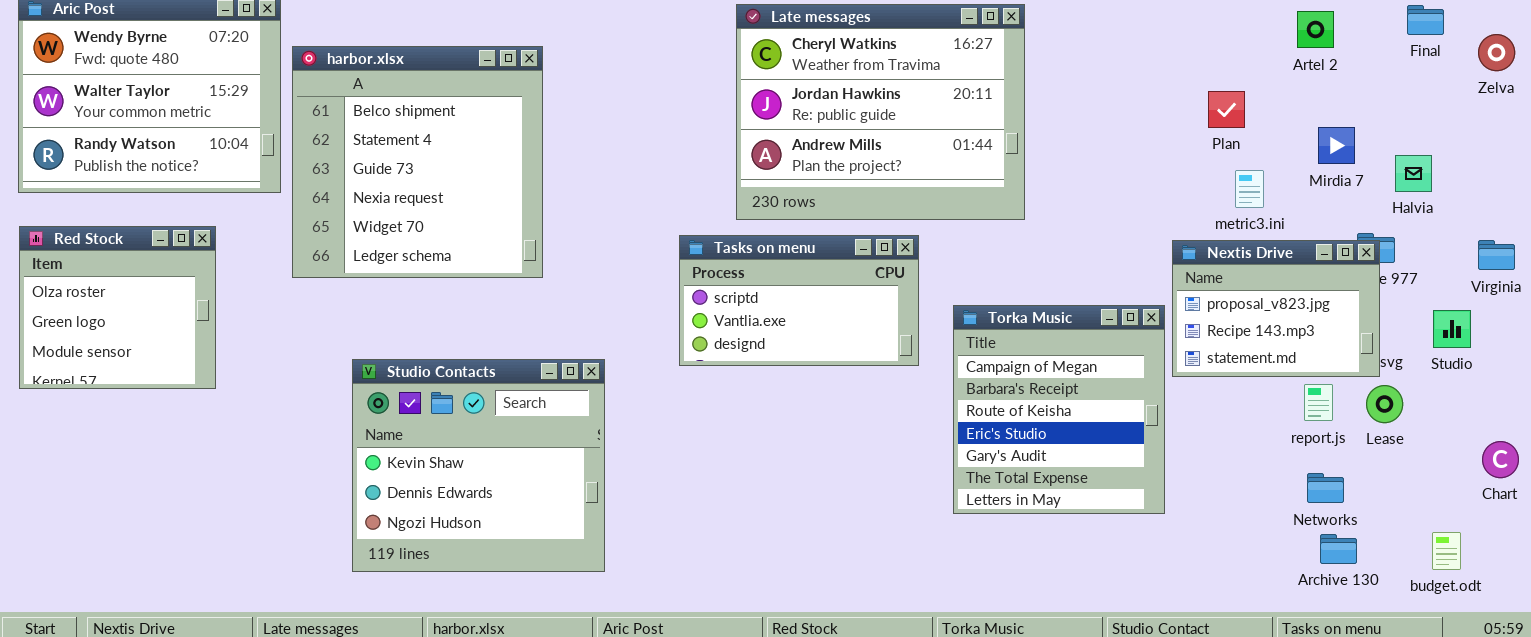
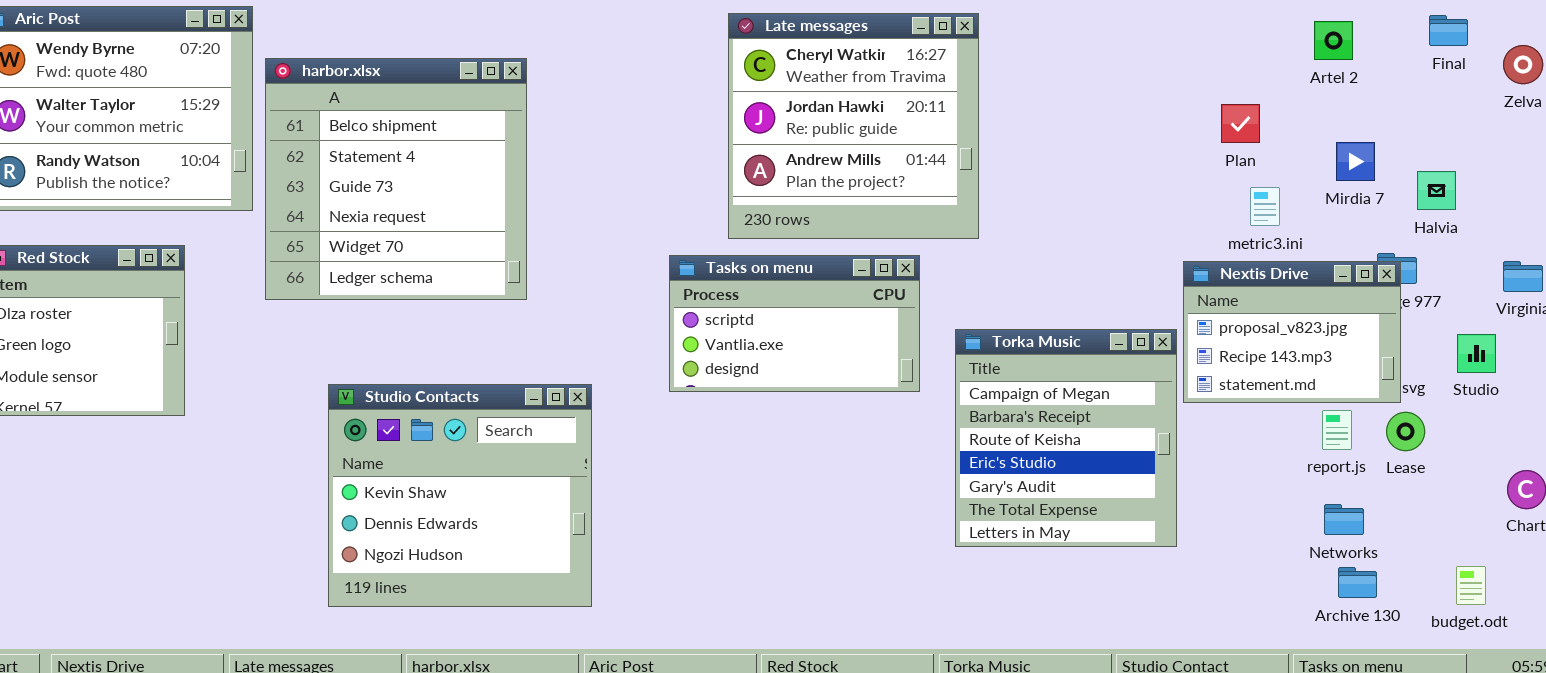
Late messages: [736,4,1025,220] -> [728,13,979,239], resized

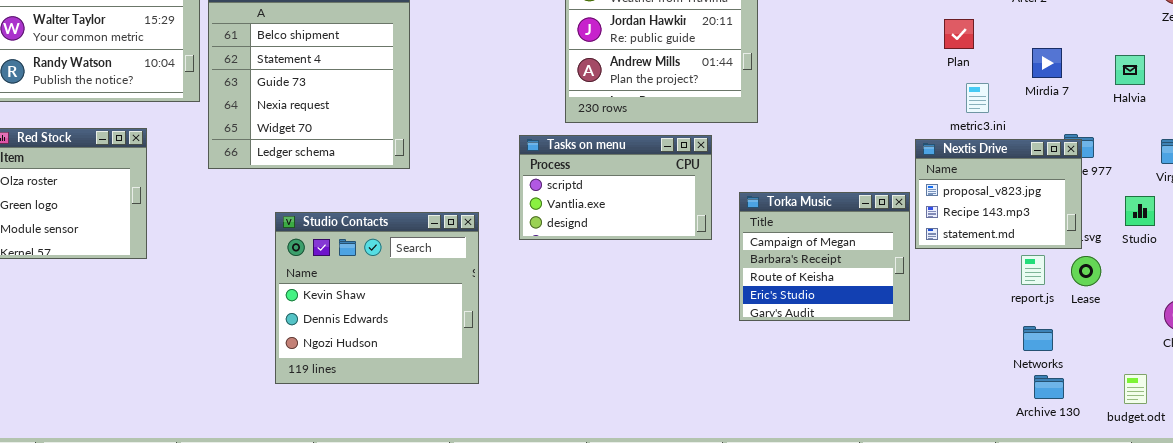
Halvia: [1417,171,1456,210] -> [1115,55,1145,85], moved
Torka Music: [955,329,1177,547] -> [739,192,910,321], resized
Studio Contacts: [328,384,592,607] -> [275,212,479,384], moved

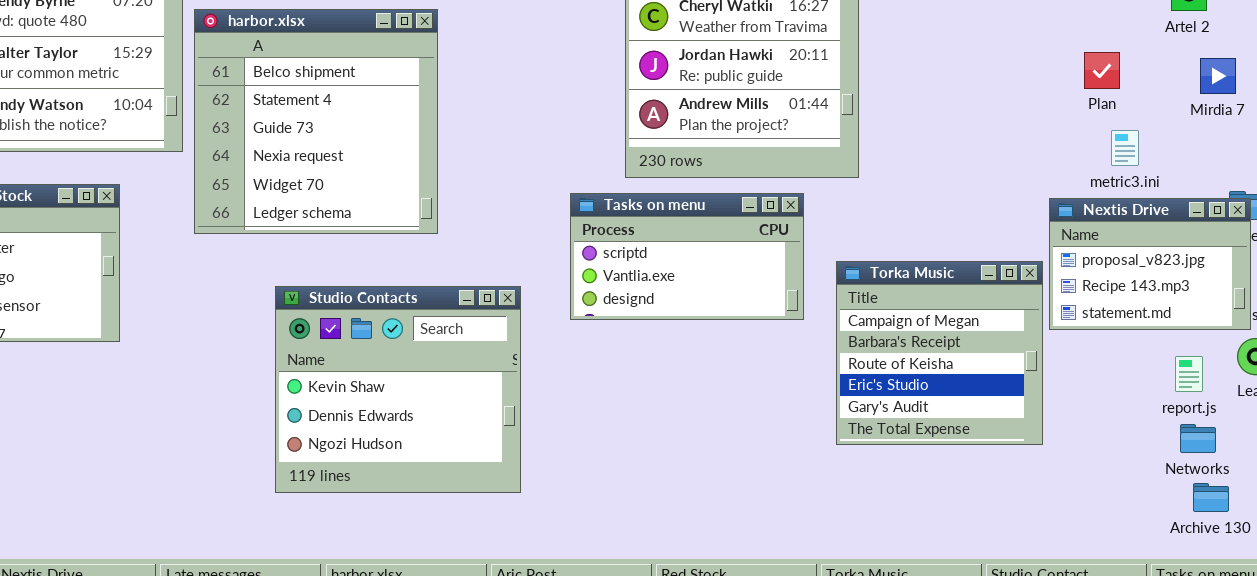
Mirdia 7: [1032,48,1062,78] -> [1200,58,1236,94], moved
Torka Music: [739,192,910,321] -> [836,261,1043,445], resized
report.js: [1021,255,1045,285] -> [1175,356,1203,392], moved

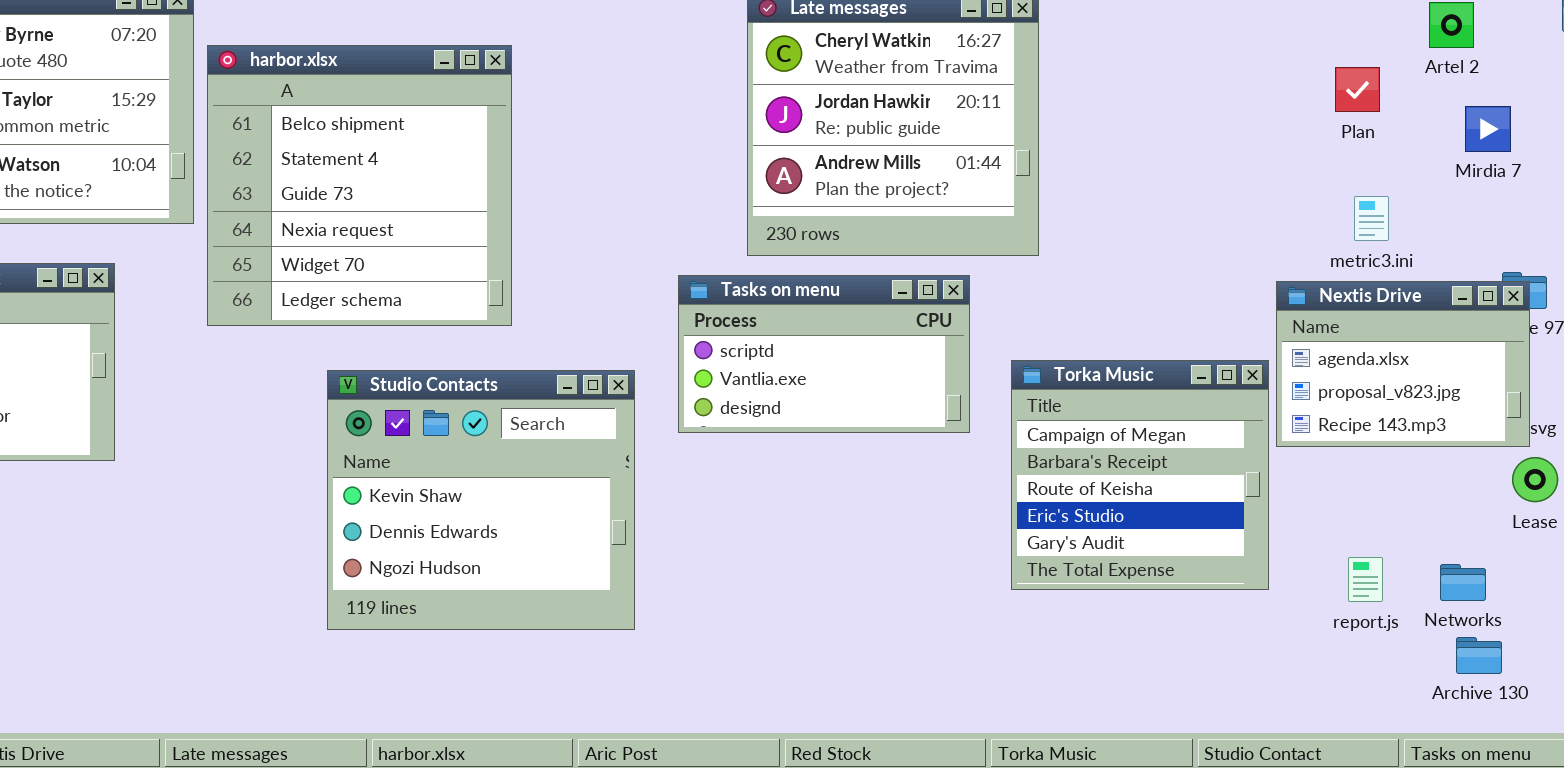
Plan: [1084,52,1120,89] -> [1335,67,1380,112], moved
Nextis Drive: [1049,198,1251,330] -> [1276,281,1530,447], scrolled up 1 row
Studio Contacts: [275,286,521,493] -> [327,370,635,630], moved
report.js: [1175,356,1203,392] -> [1348,557,1383,602], moved

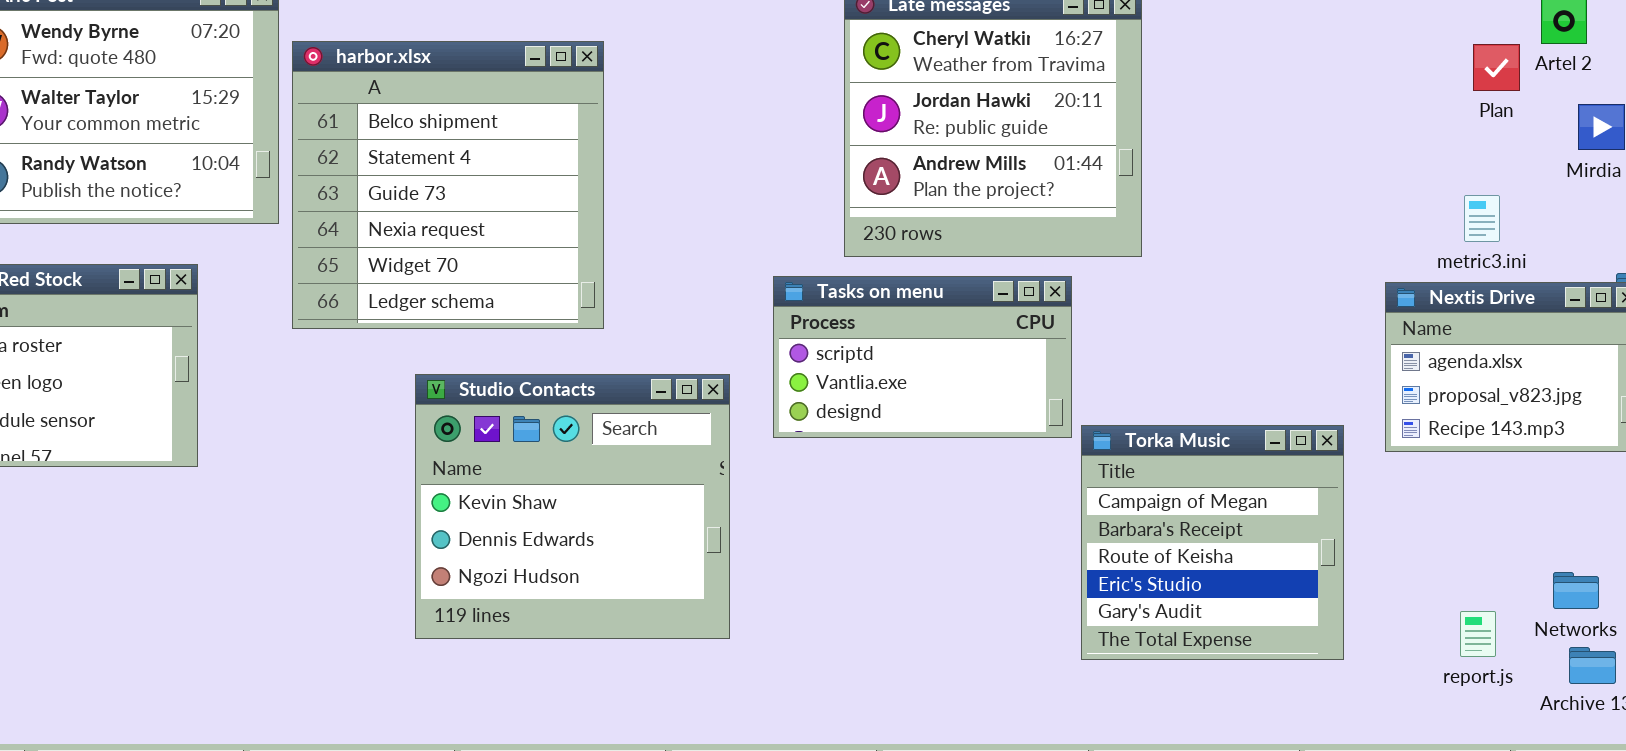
Plan: [1335,67,1380,112] -> [1473,44,1520,91], moved
Torka Music: [1011,360,1269,590] -> [1081,425,1344,660], moved
report.js: [1348,557,1383,602] -> [1460,611,1496,657], moved

